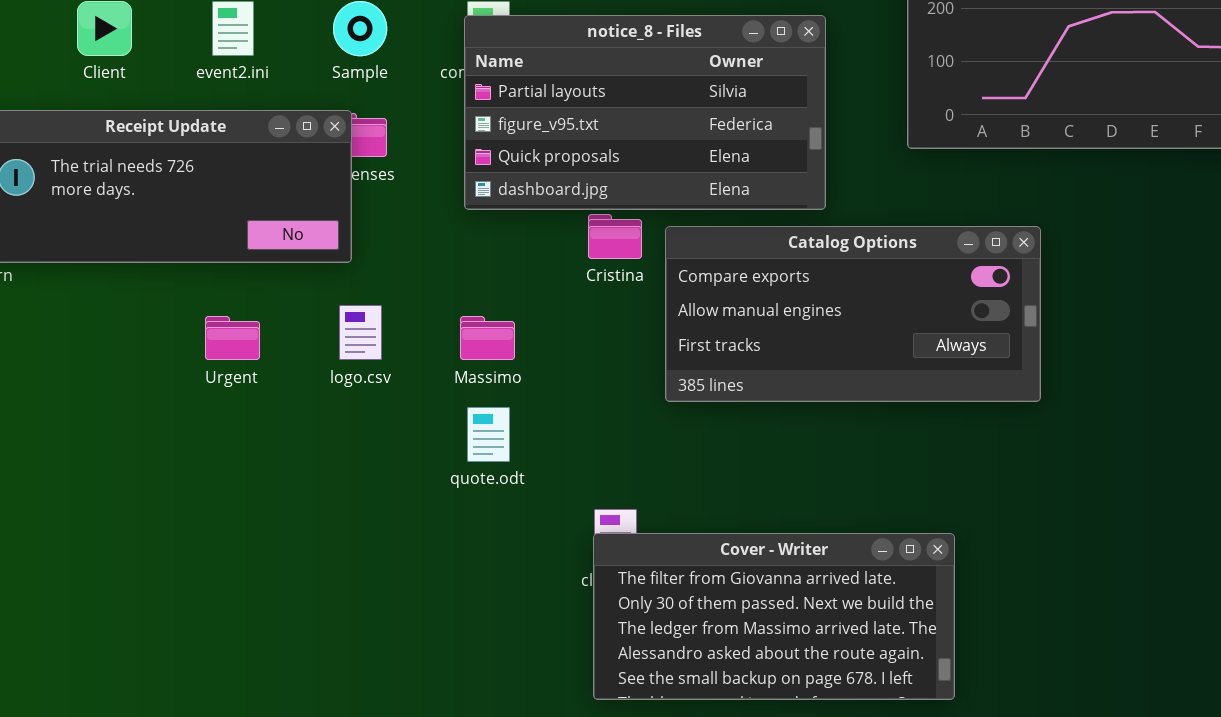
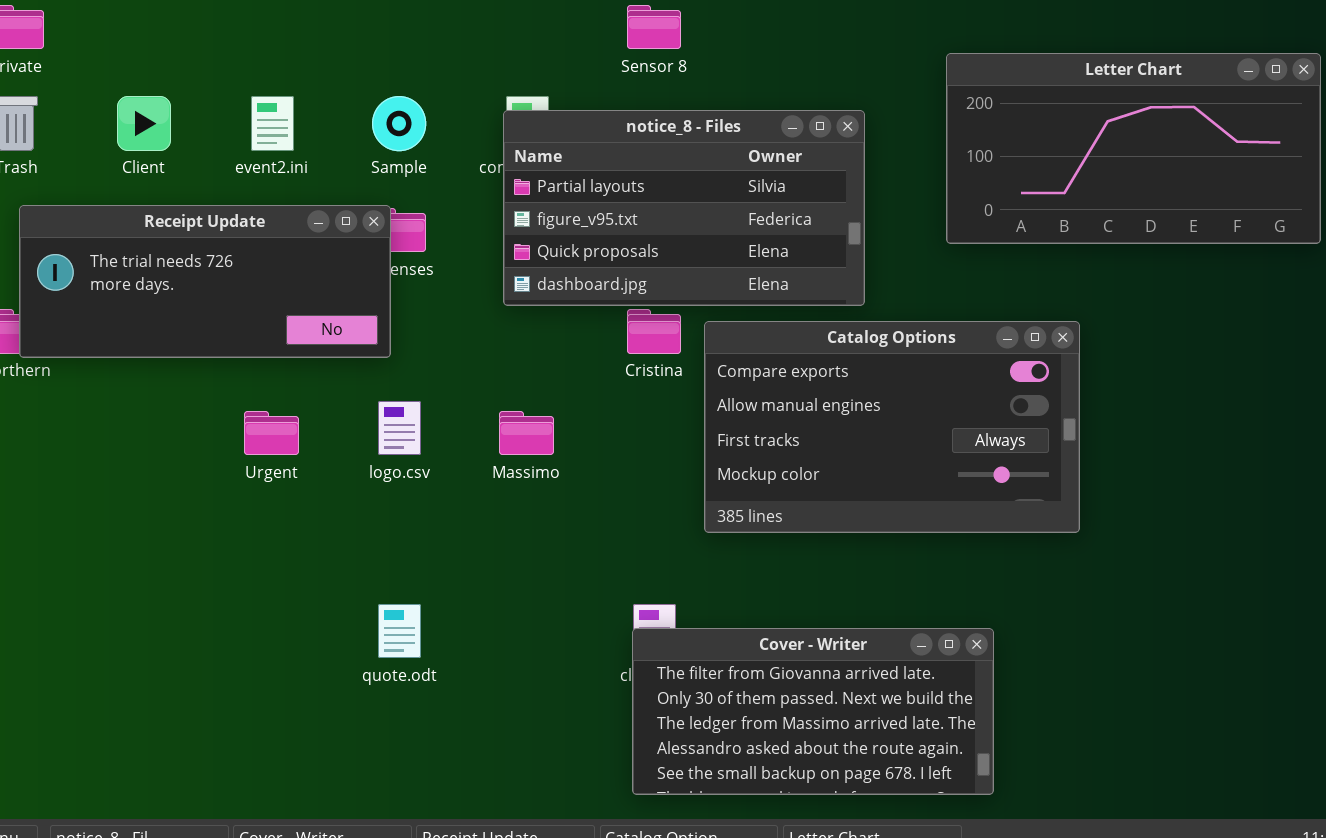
Catalog Options: [665,226,1041,402] -> [704,321,1080,533], resized
quote.odt: [467,407,510,462] -> [378,604,421,658], moved

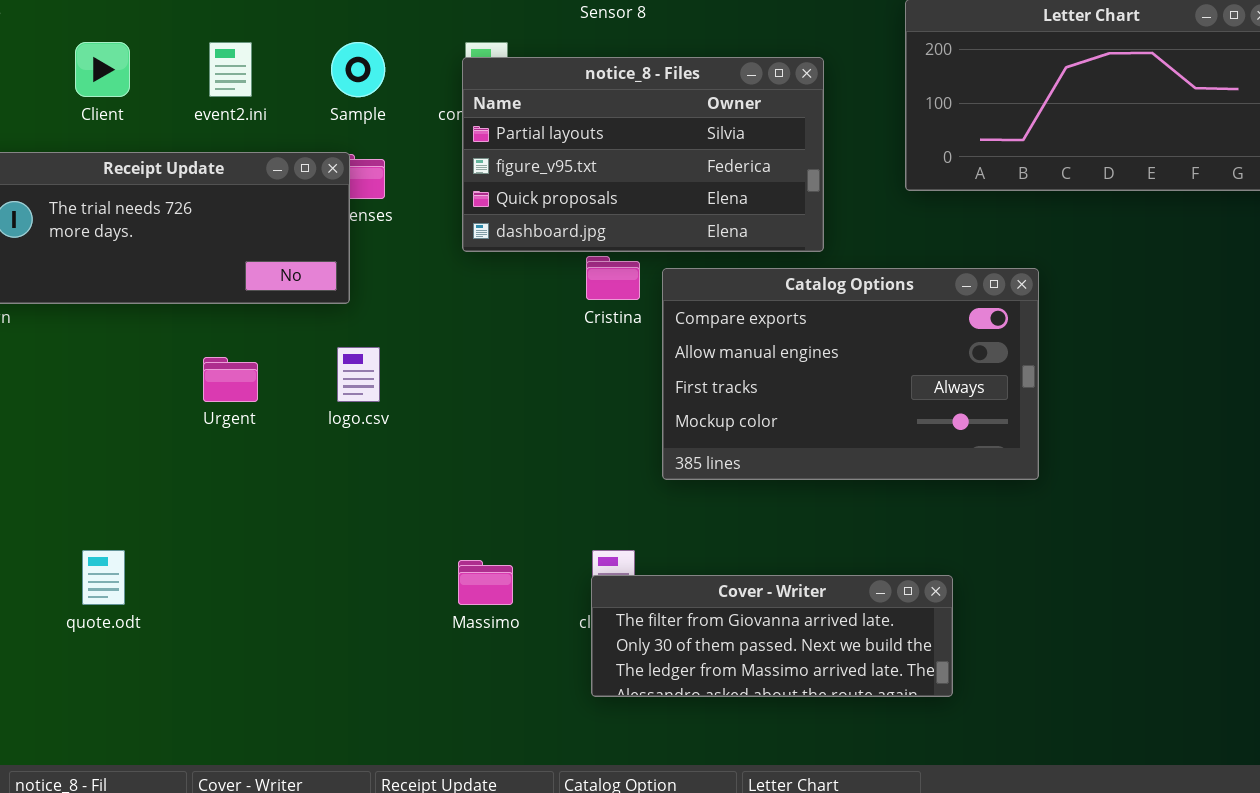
Massimo: [499,411,554,455] -> [458,560,513,605], moved
quote.odt: [378,604,421,658] -> [82,550,125,605], moved
Cover - Writer: [632,628,994,795] -> [591,575,953,697], resized

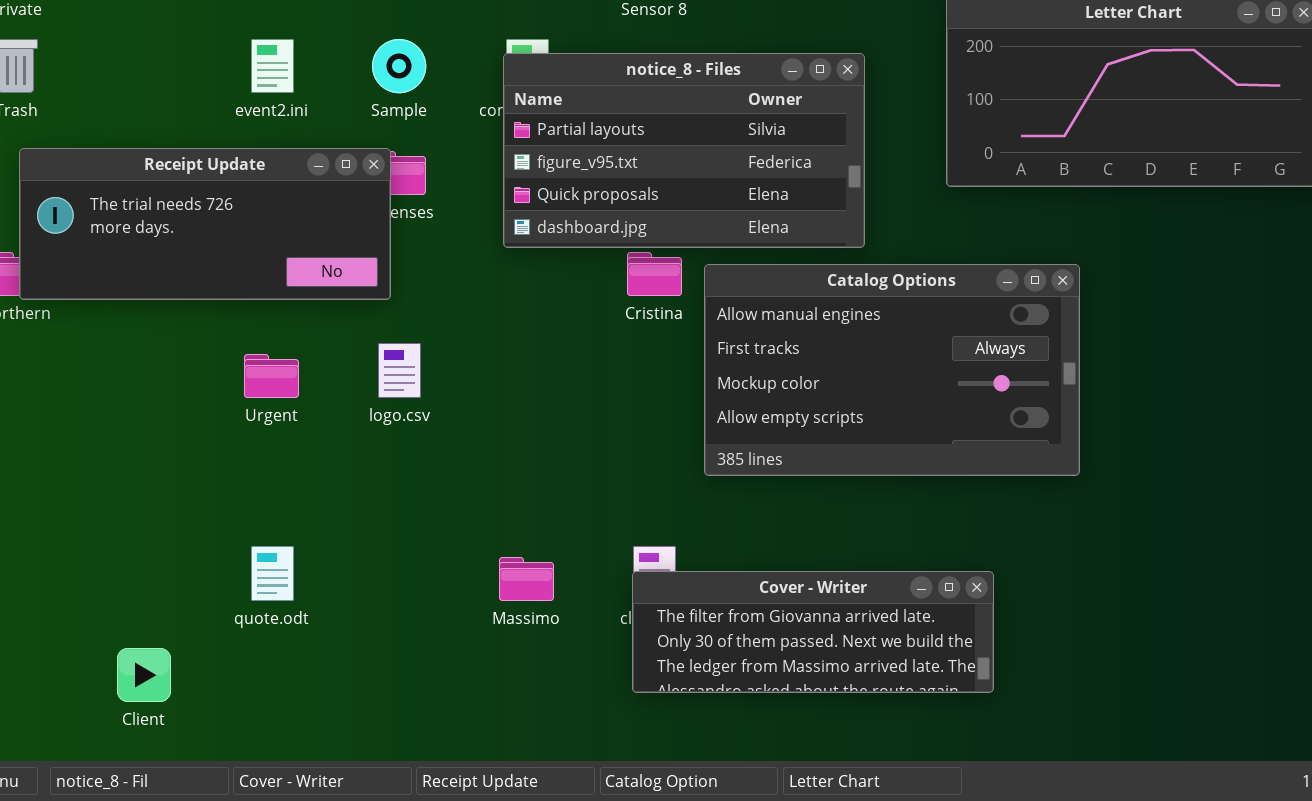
Client: [75,42,130,97] -> [117,648,171,702], moved
Catalog Options: [662,268,1039,480] -> [704,264,1080,476], scrolled down 1 row
quote.odt: [82,550,125,605] -> [251,546,294,601], moved

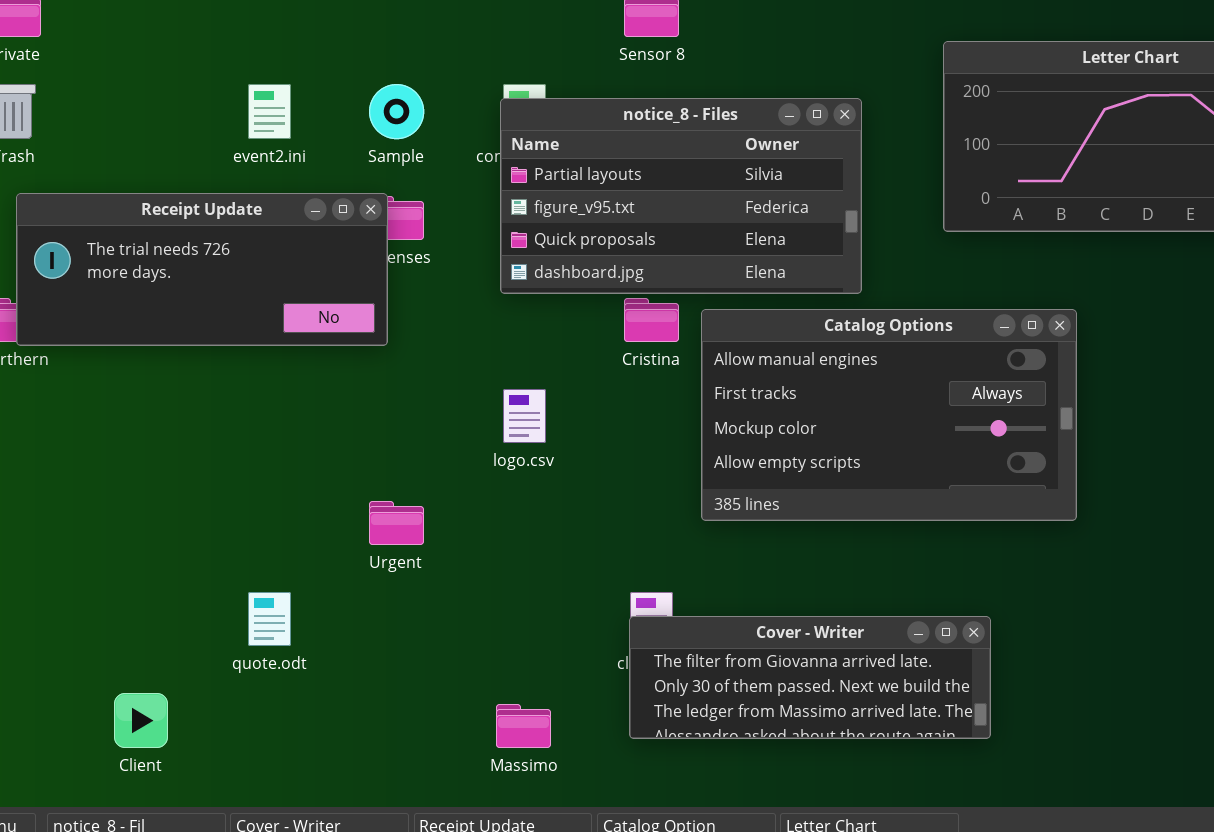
logo.csv: [378,343,421,398] -> [503,389,546,443], moved
Urgent: [244,354,299,398] -> [369,501,424,545], moved
Massimo: [499,557,554,601] -> [496,704,551,748], moved

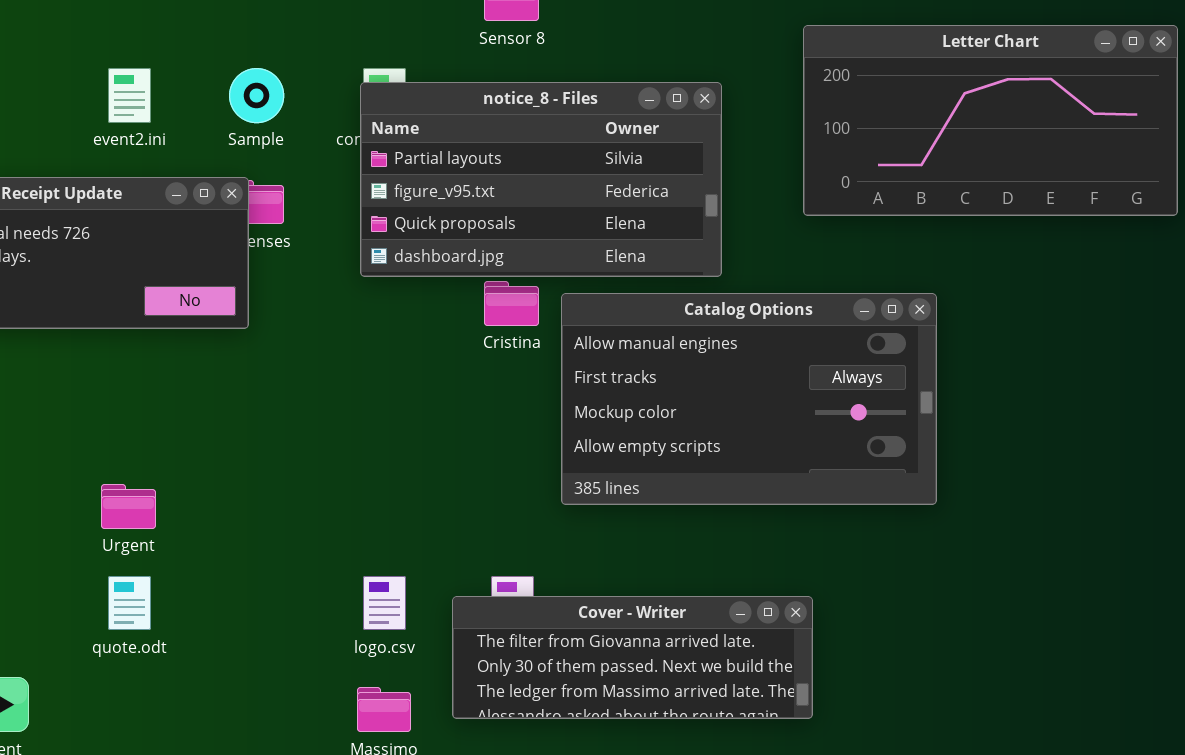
logo.csv: [503,389,546,443] -> [363,576,406,630], moved
Urgent: [369,501,424,545] -> [101,484,156,529], moved
Cover - Writer: [629,616,991,739] -> [452,596,813,719], moved

